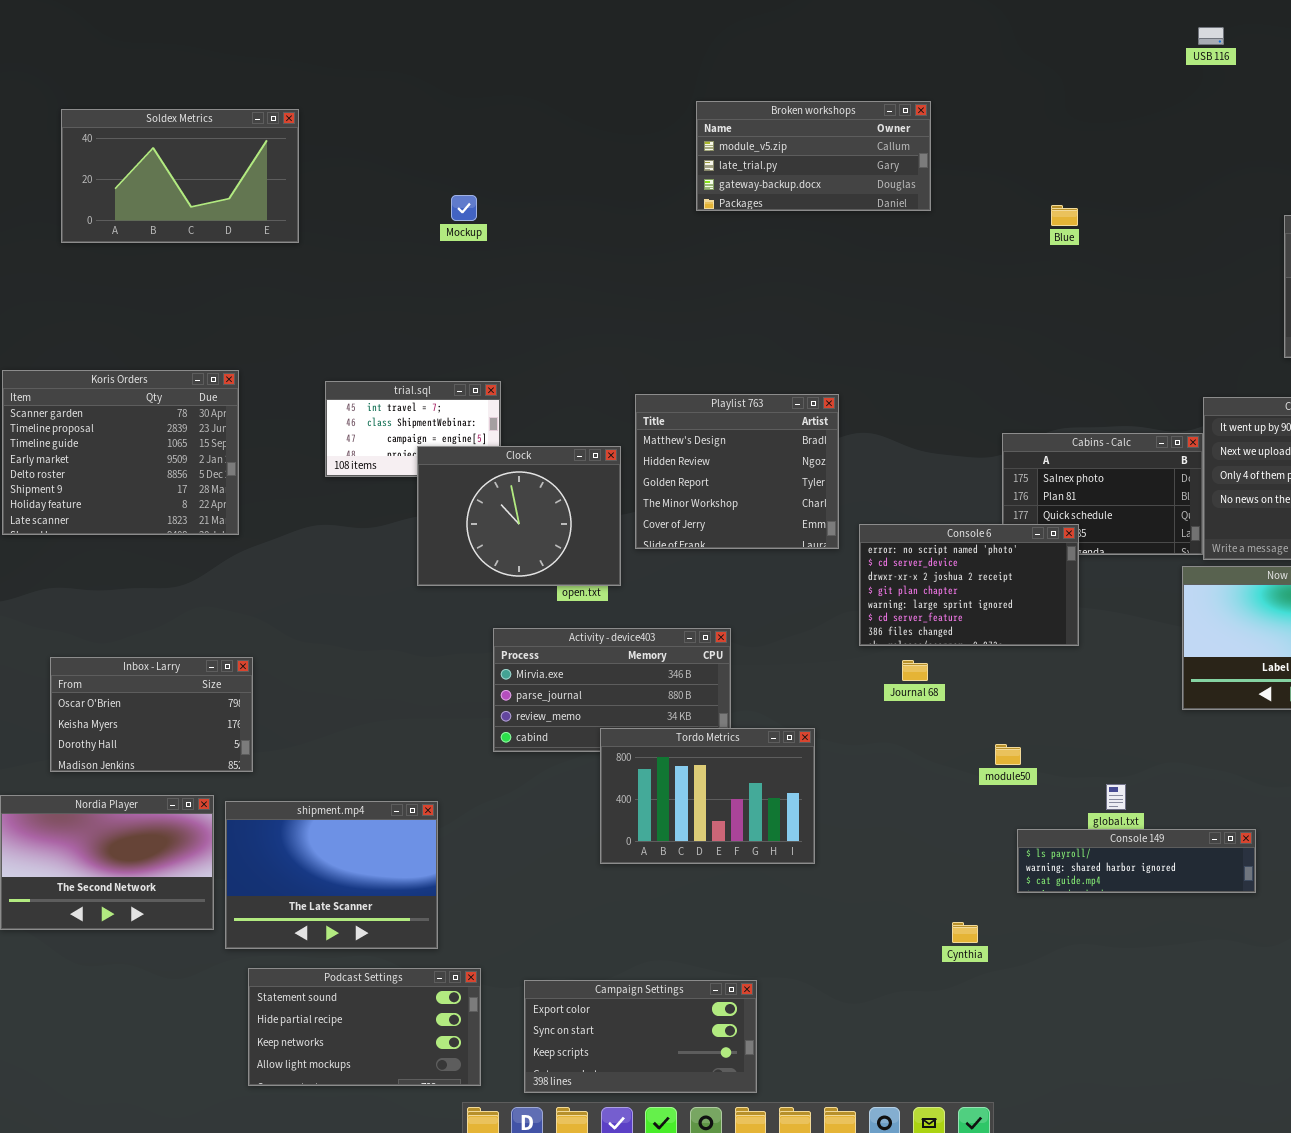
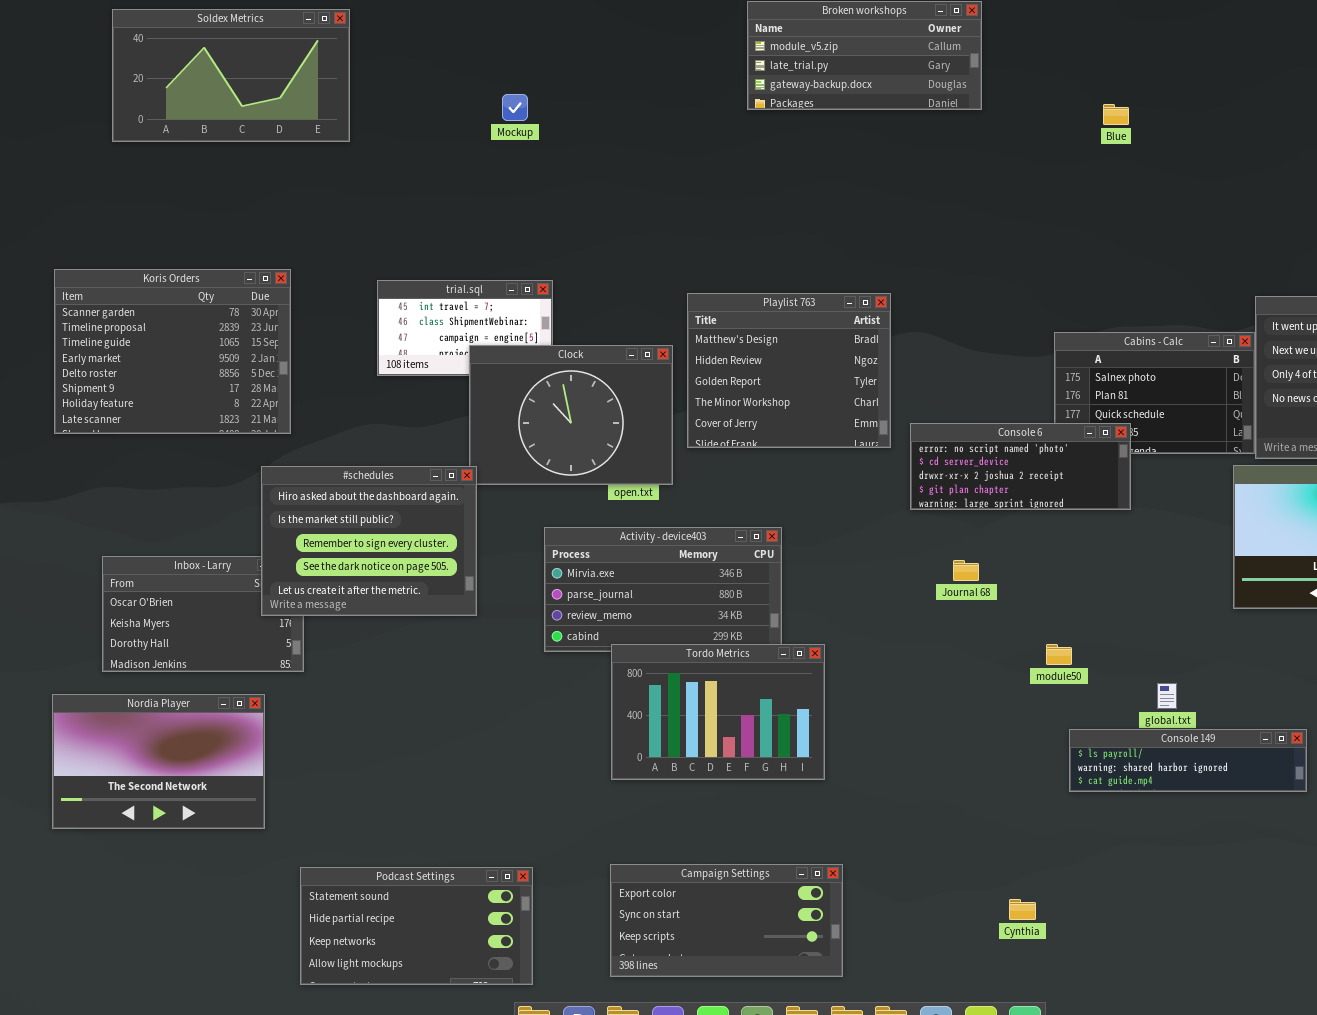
Console 6: [859,524,1079,646] -> [910,423,1131,510], resized
#schedules: none -> [261,466,477,616], opened
Tordo Metrics: [600,728,815,864] -> [611,644,825,780], moved
shipment.mp4: [225,801,438,949] -> none, closed
Cynthia: [952,922,978,943] -> [1009,899,1036,920], moved
Campaign Settings: [524,980,757,1093] -> [610,864,843,977], moved

